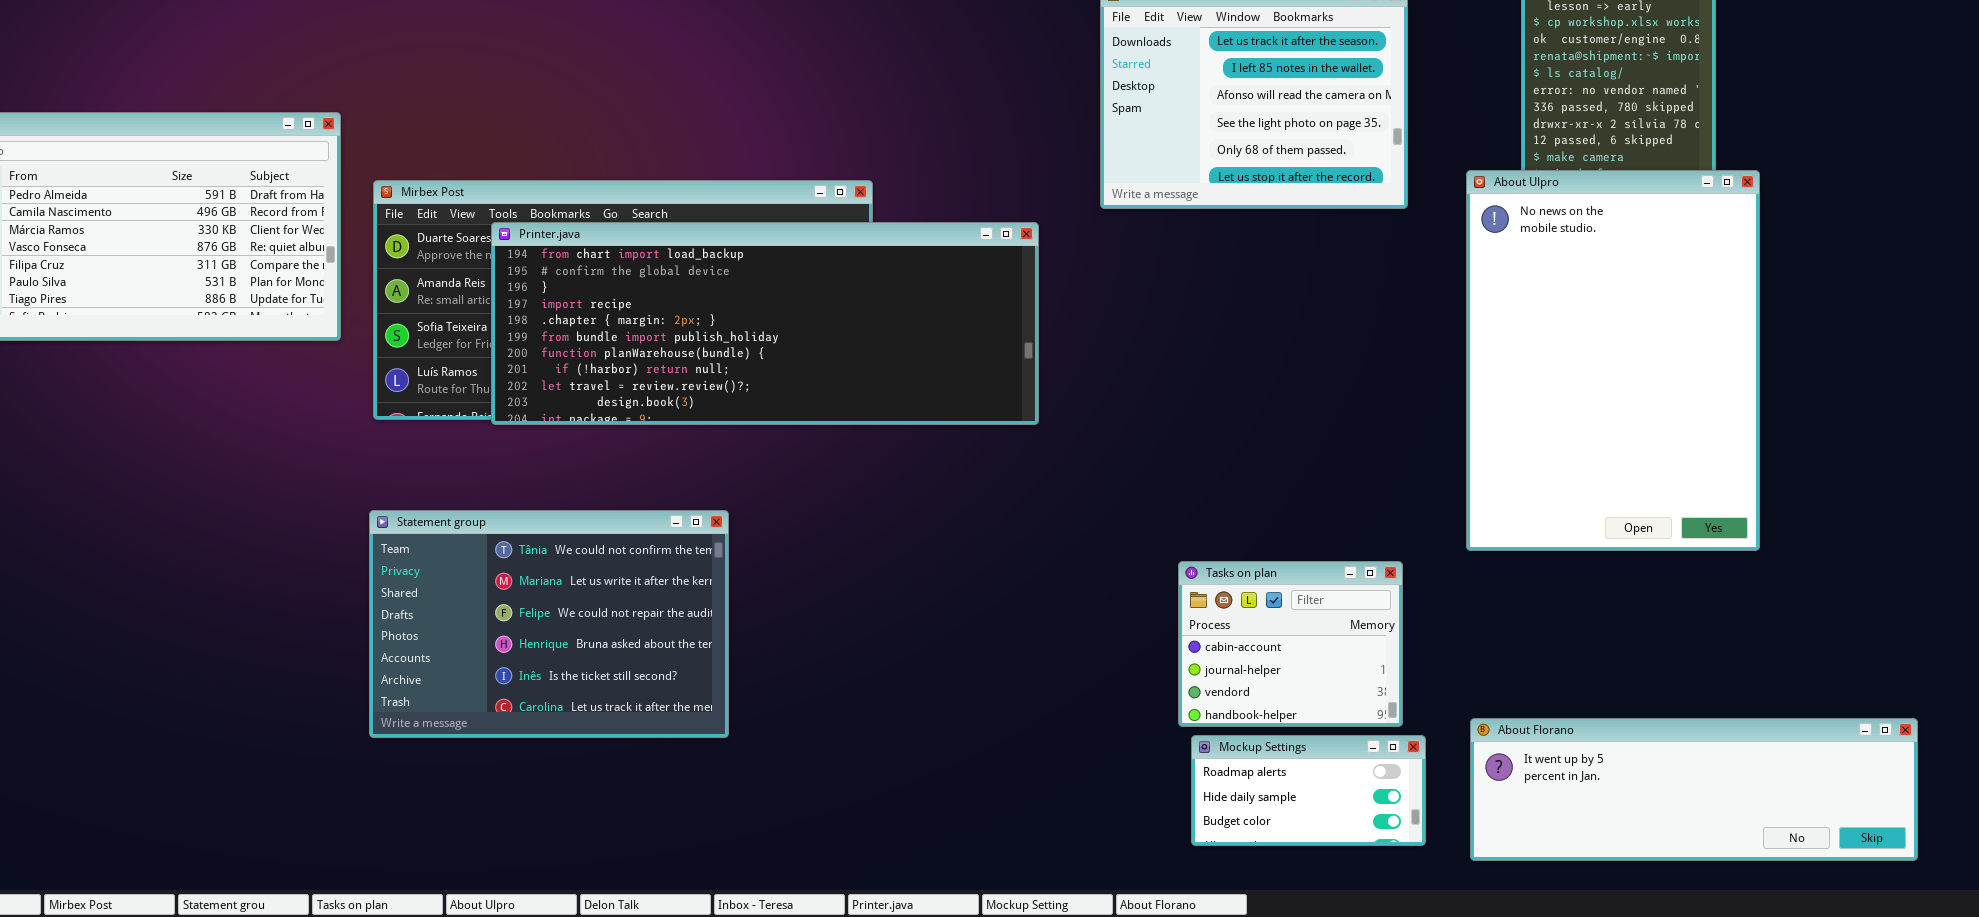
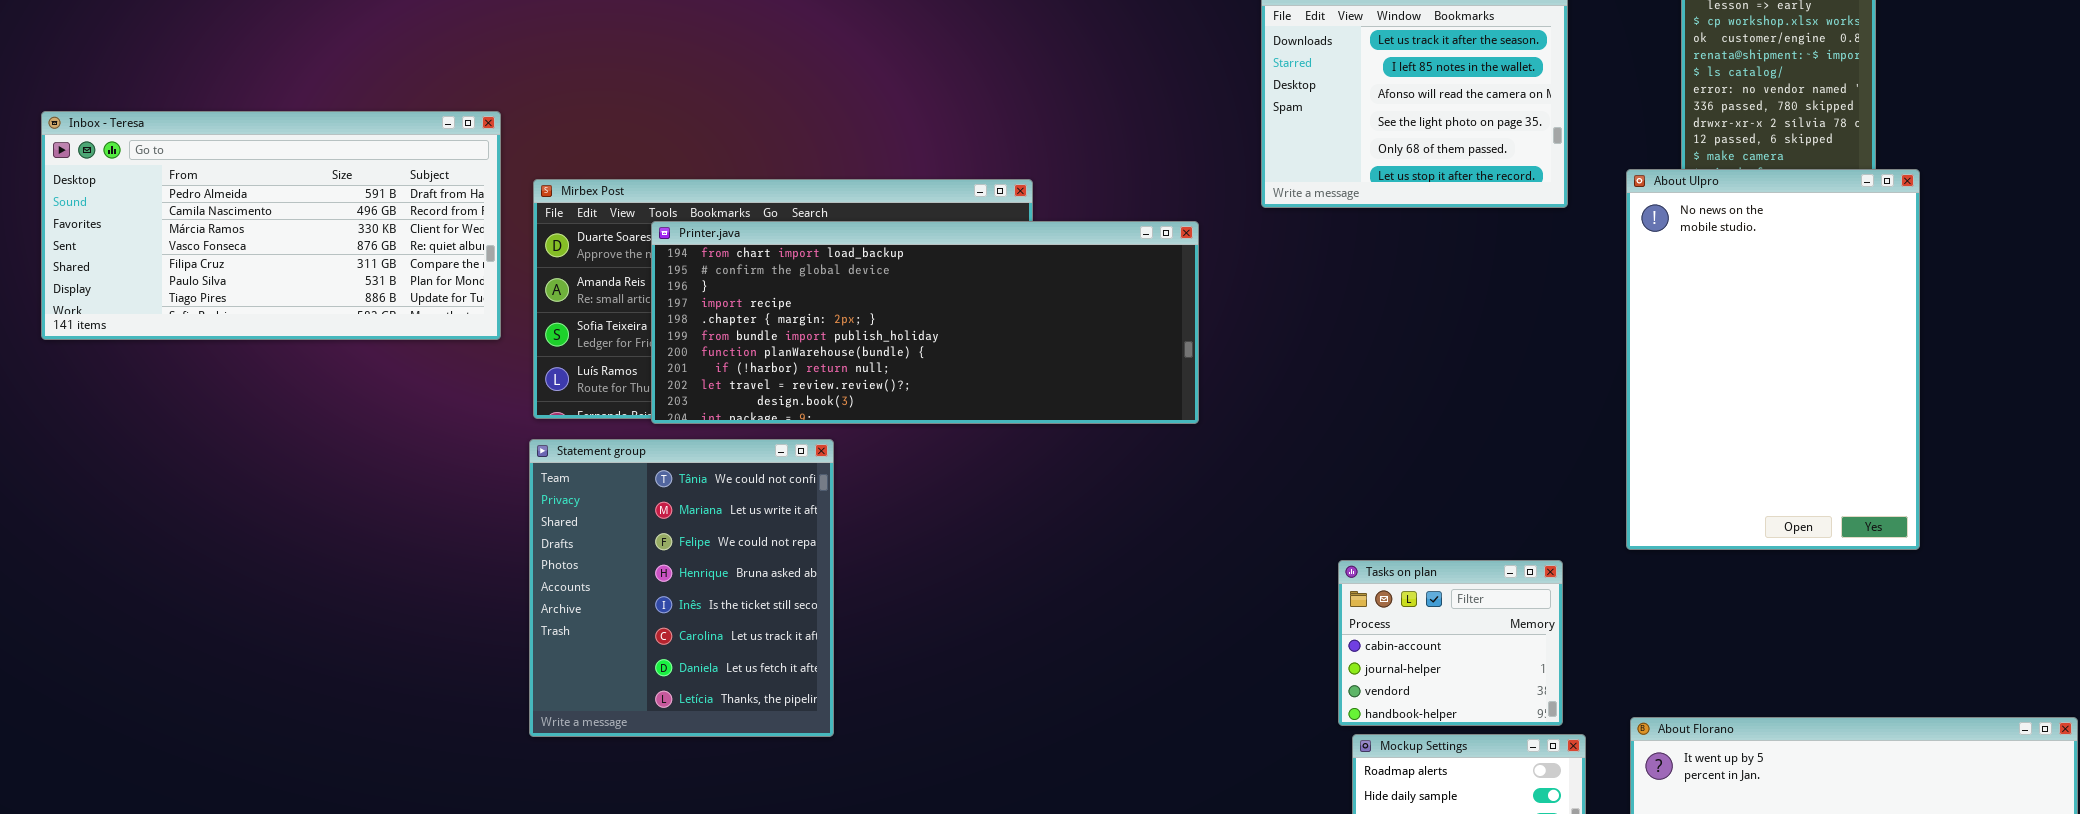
Statement group: [369,510,729,738] -> [529,439,834,737], resized

